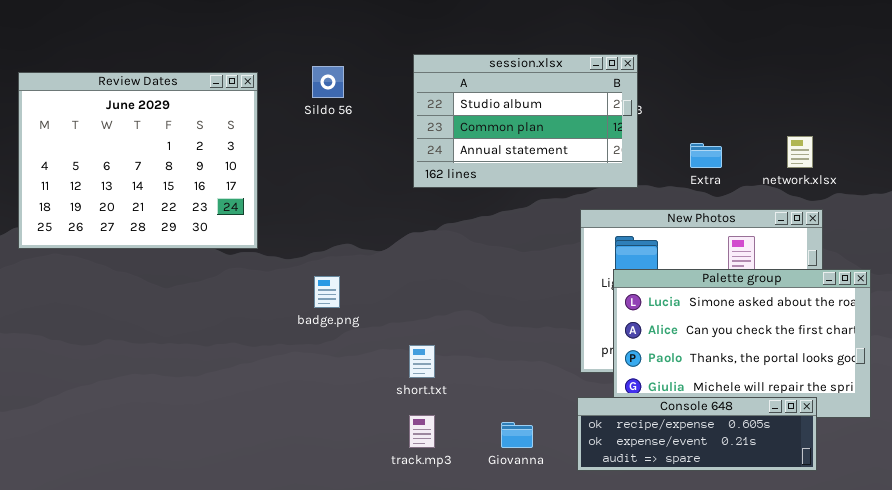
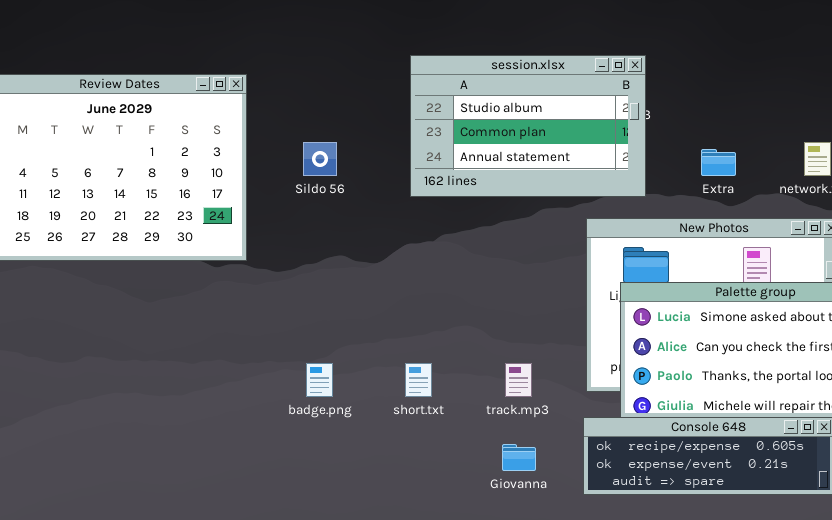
Sildo 56: [312,66,344,98] -> [303,142,337,176], moved
badge.png: [314,276,340,308] -> [306,363,333,397], moved
track.mp3: [409,415,435,448] -> [505,363,532,397], moved

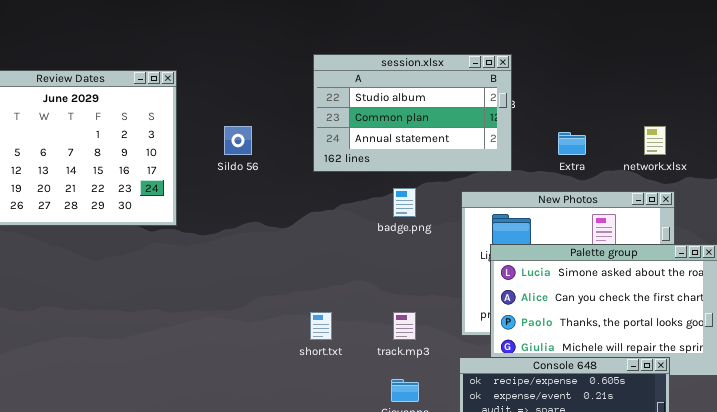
badge.png: [306,363,333,397] -> [393,188,416,217], moved

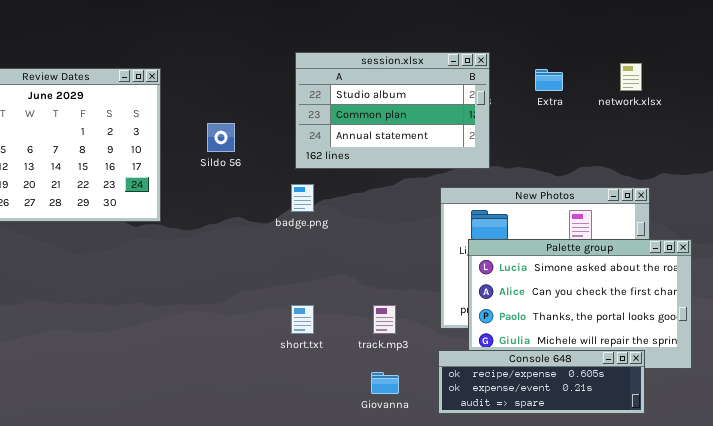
network.xlsx: [644,126,666,155] -> [620,63,642,91], moved
Extra: [558,132,586,155] -> [535,69,563,91], moved
badge.png: [393,188,416,217] -> [291,184,314,212], moved

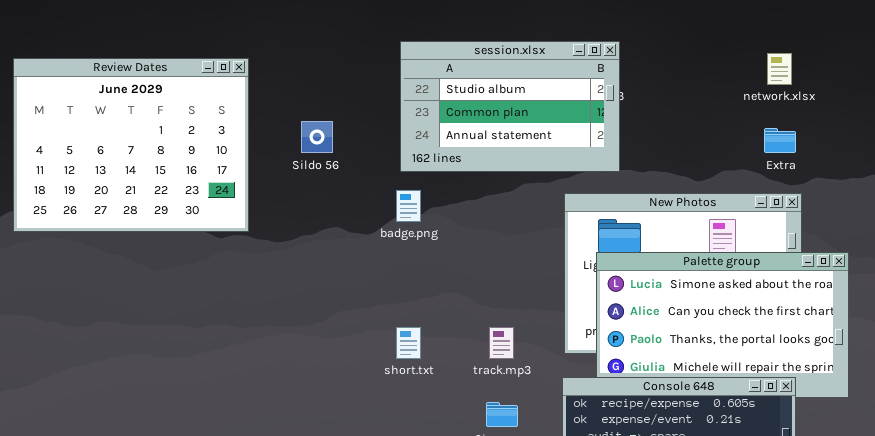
Extra: [535,69,563,91] -> [764,128,796,153], moved

